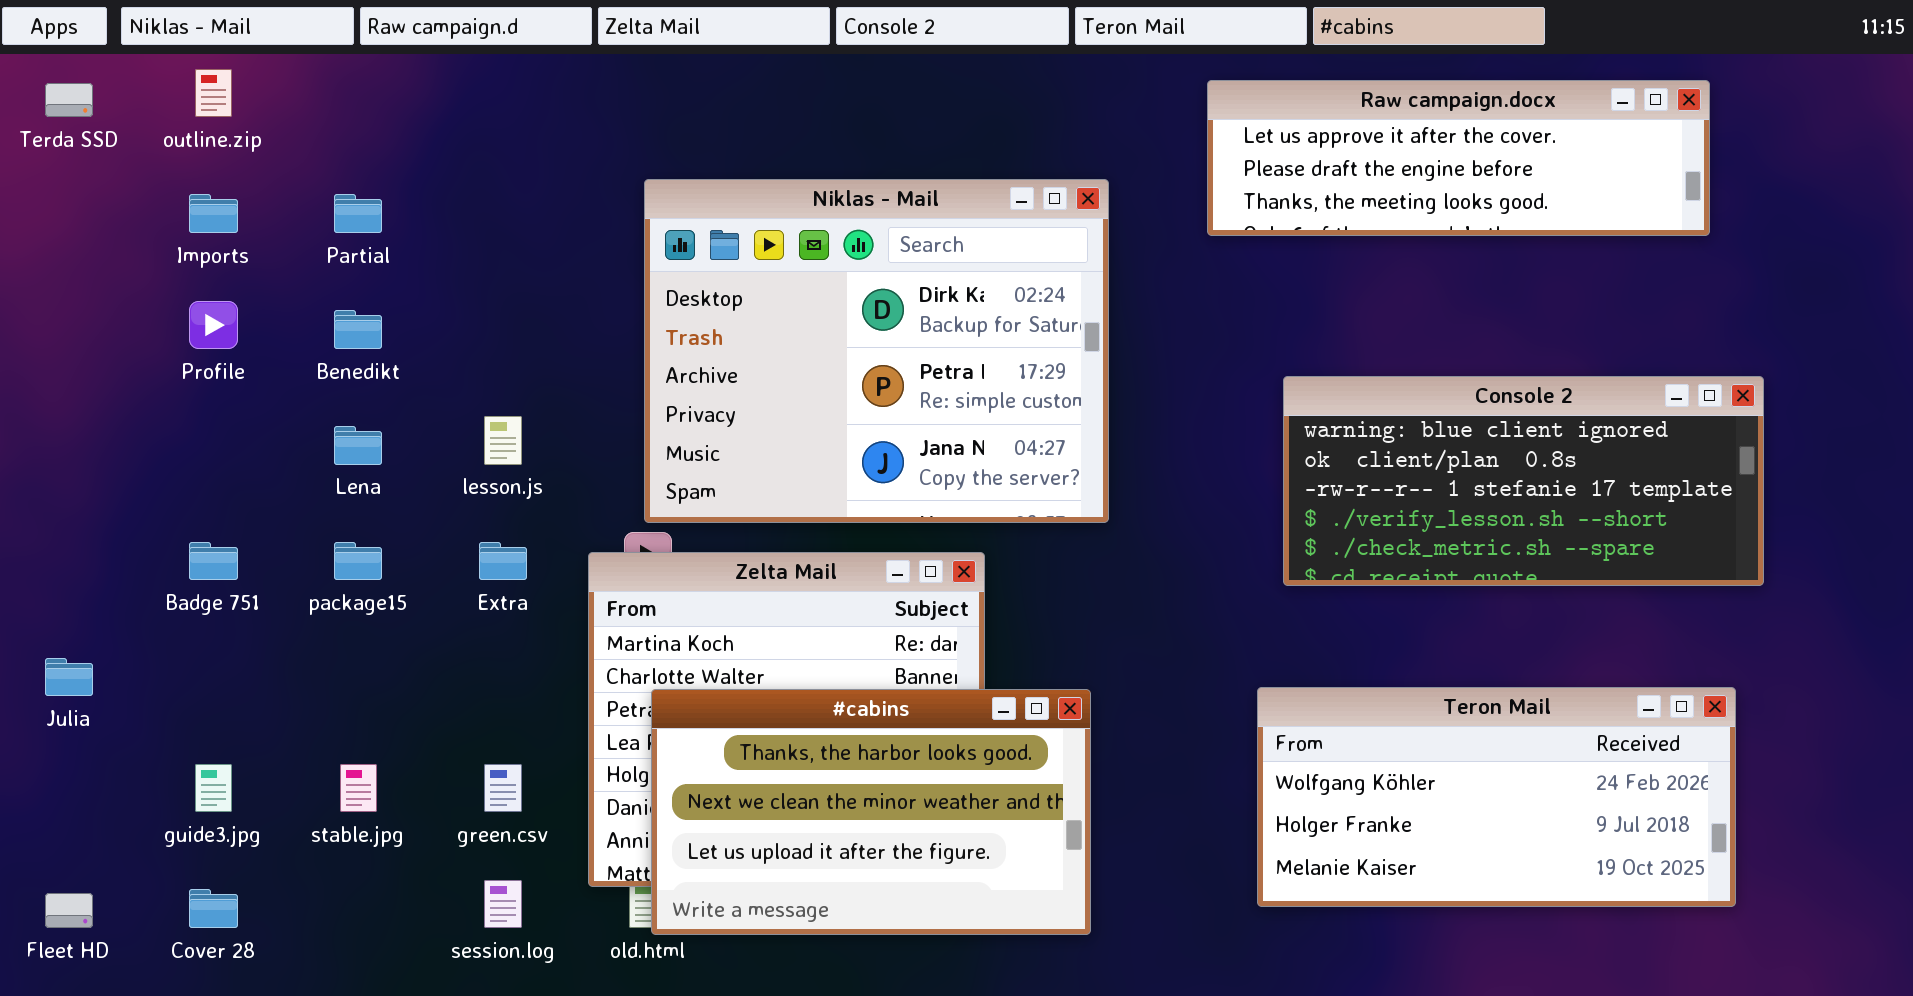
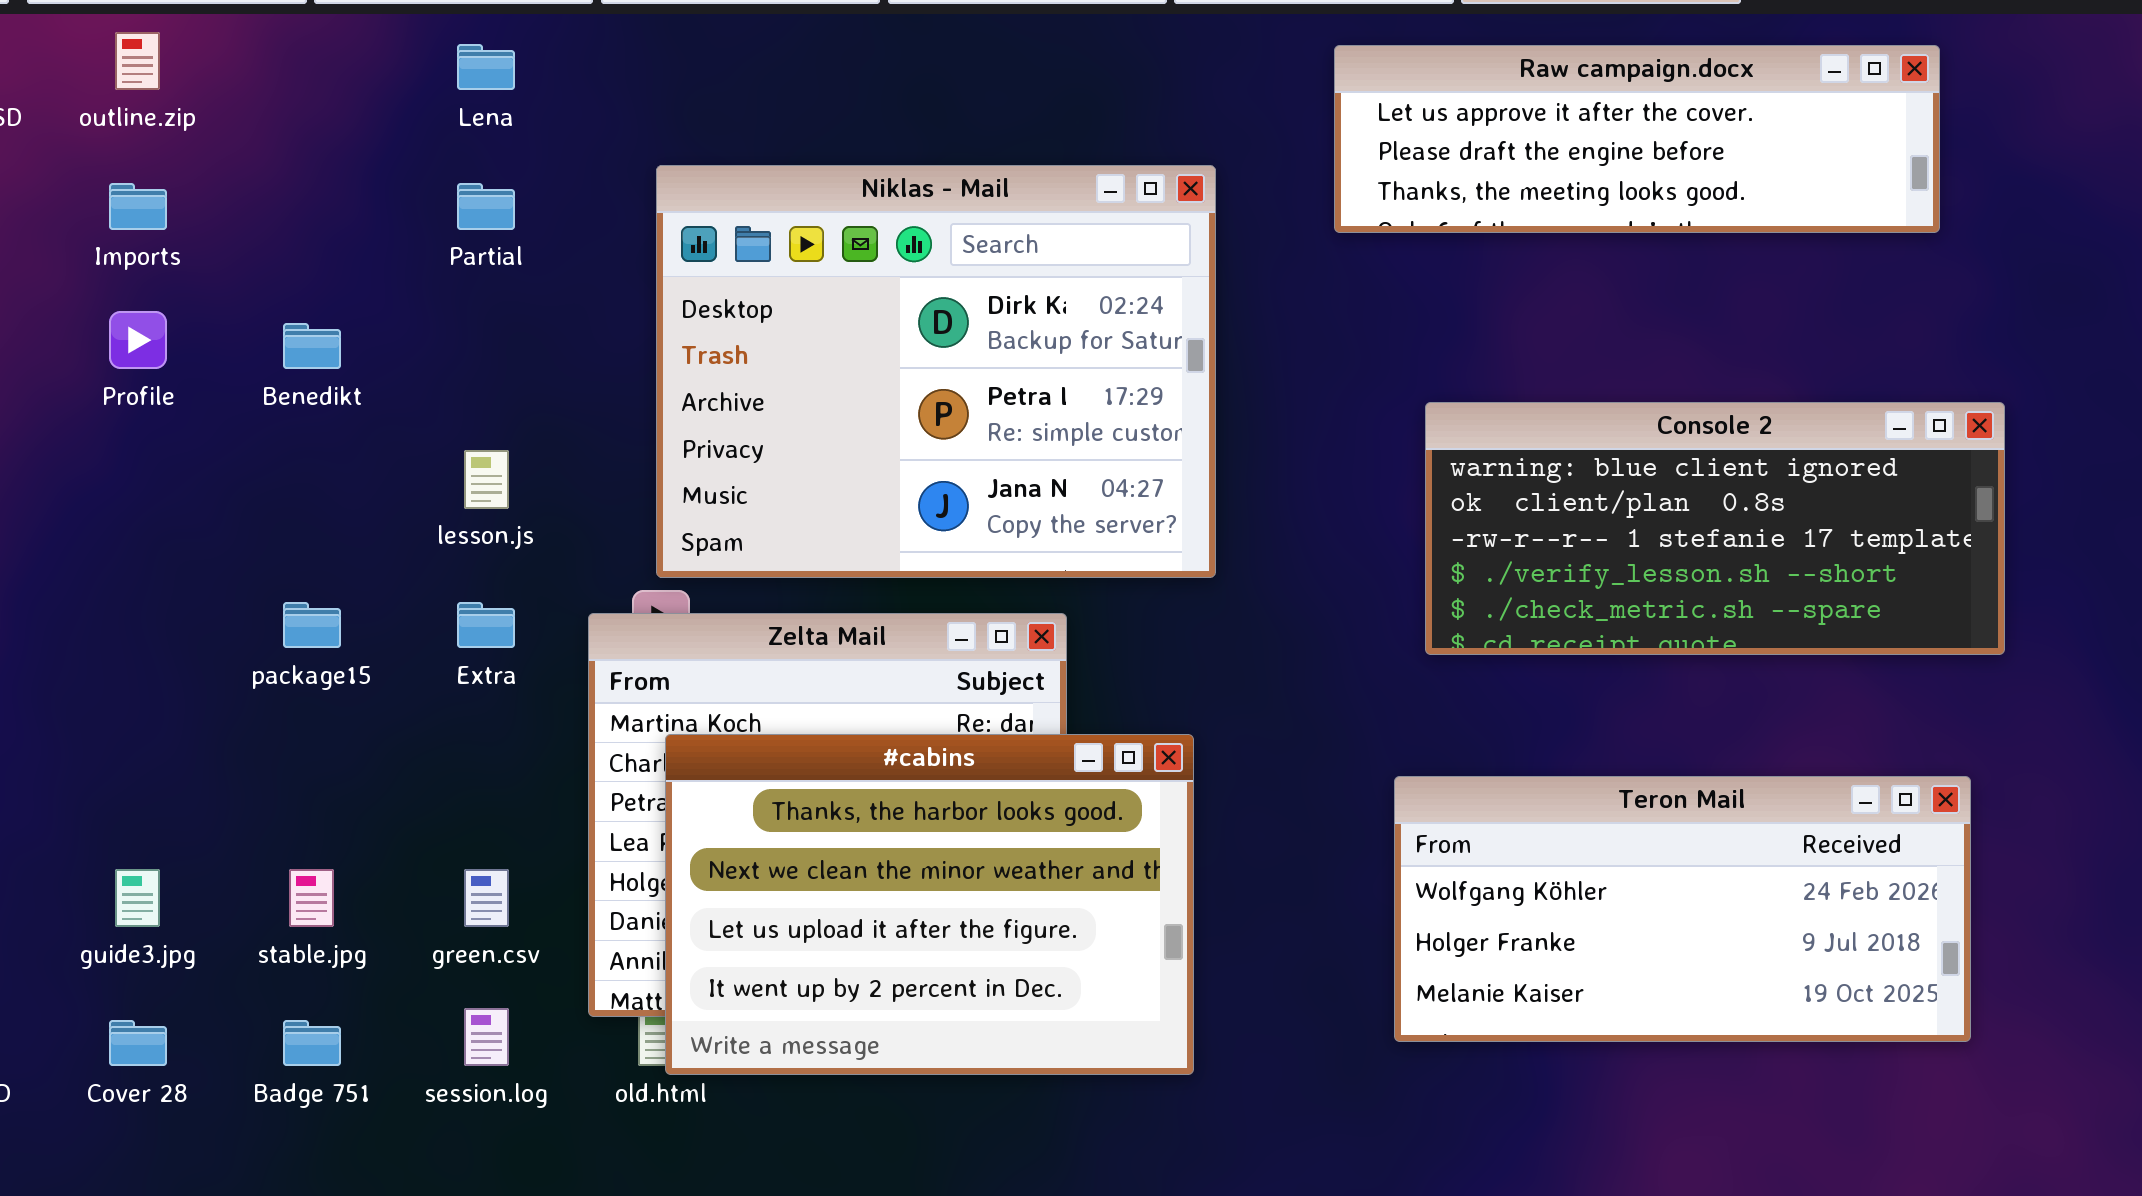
Partial: [334,194,382,233] -> [457,183,515,230], moved
Lena: [334,426,382,465] -> [457,44,515,90], moved
Badge 751: [189,542,238,580] -> [283,1020,341,1066], moved
#cabins: [651,689,1091,935] -> [665,734,1194,1075], resized

